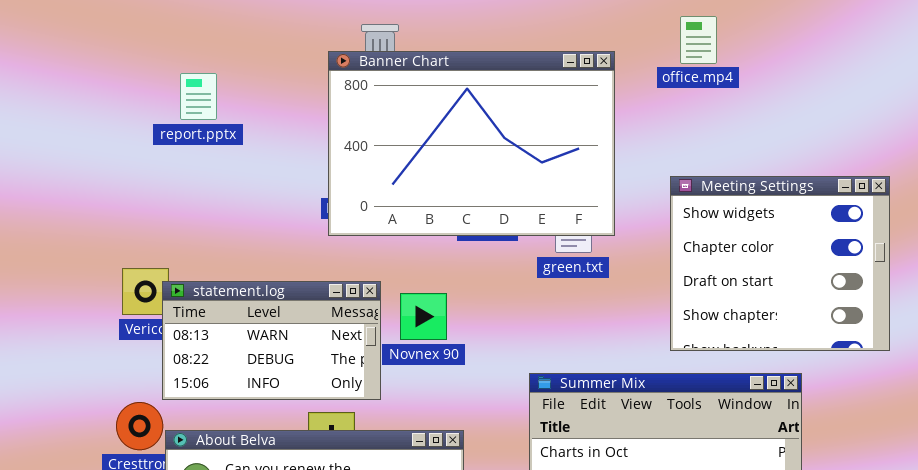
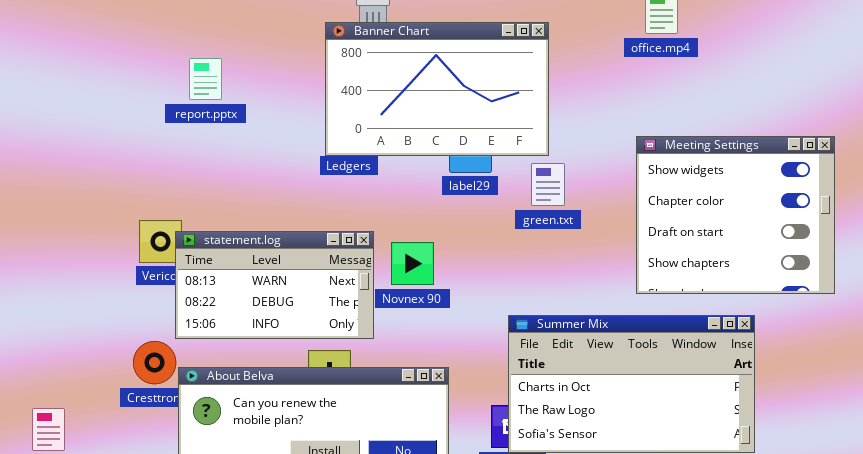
Banner Chart: [328,51,615,236] -> [325,22,549,156], resized
report.pptx: [180,73,217,120] -> [189,58,222,100], moved

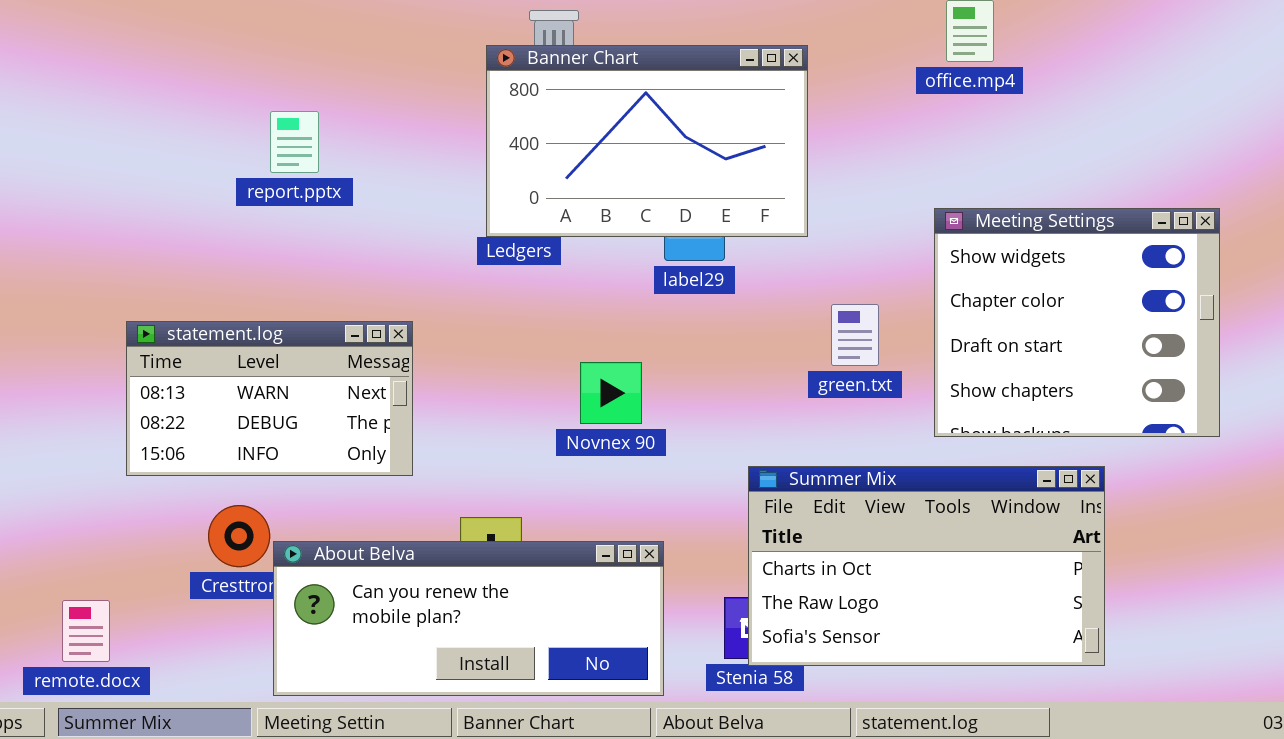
report.pptx: [189,58,222,100] -> [270,111,319,173], moved
green.txt: [531,163,565,206] -> [831,304,879,366], moved
statement.log: [175,231,374,339] -> [126,321,413,476], moved

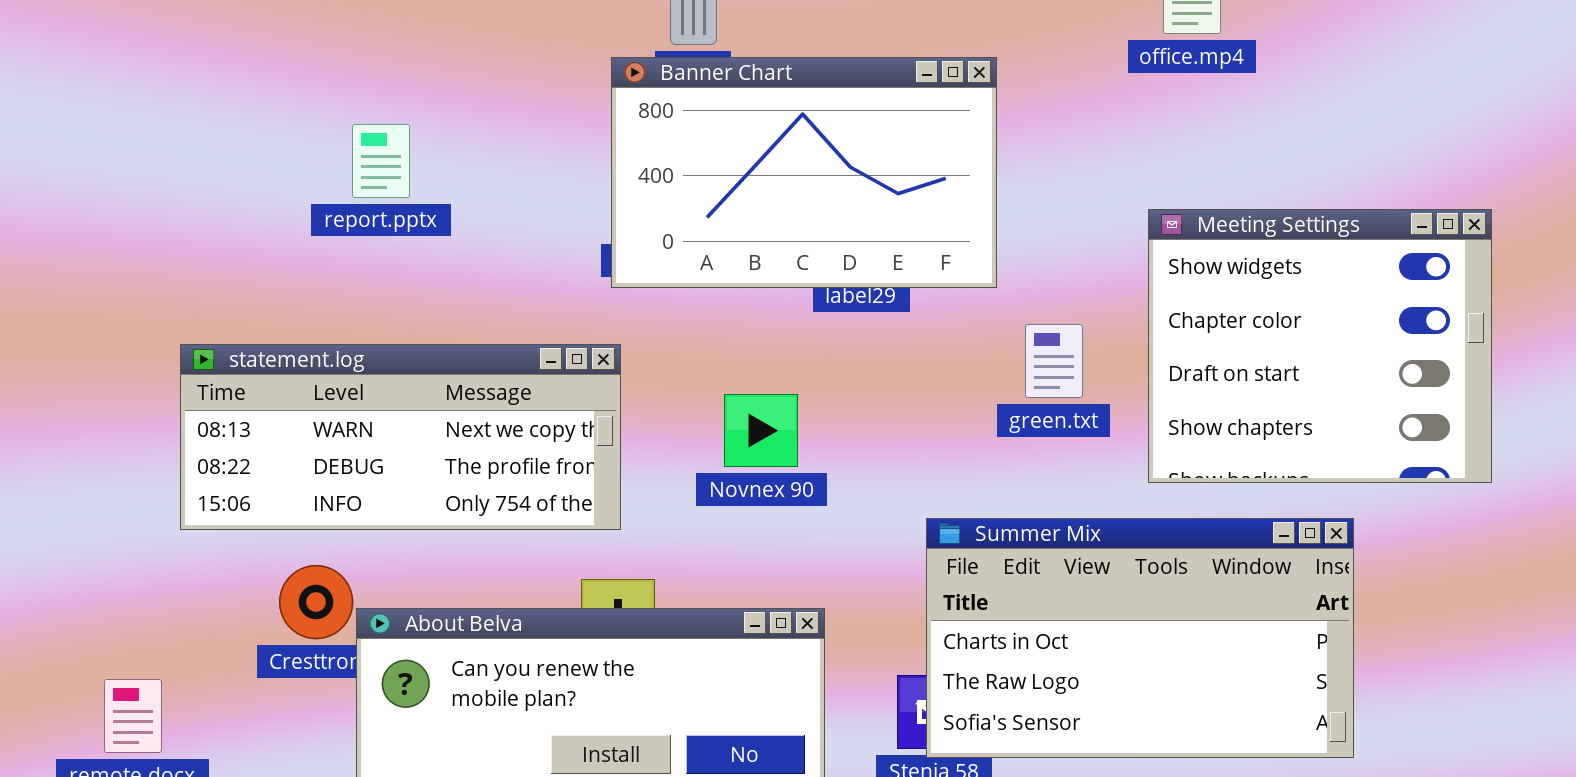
Banner Chart: [486,45,808,237] -> [611,57,997,288], moved
report.pptx: [270,111,319,173] -> [352,124,410,198], moved
statement.log: [126,321,413,476] -> [180,344,621,530], resized

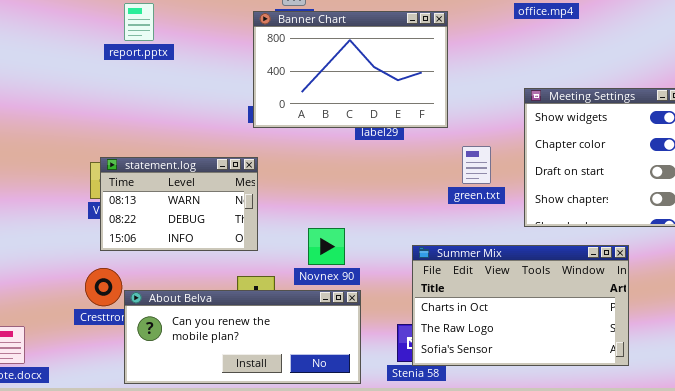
report.pptx: [352,124,410,198] -> [124,3,154,41], moved
statement.log: [180,344,621,530] -> [100,157,258,251], resized
Novnex 90: [724,394,798,467] -> [308,228,345,265], moved

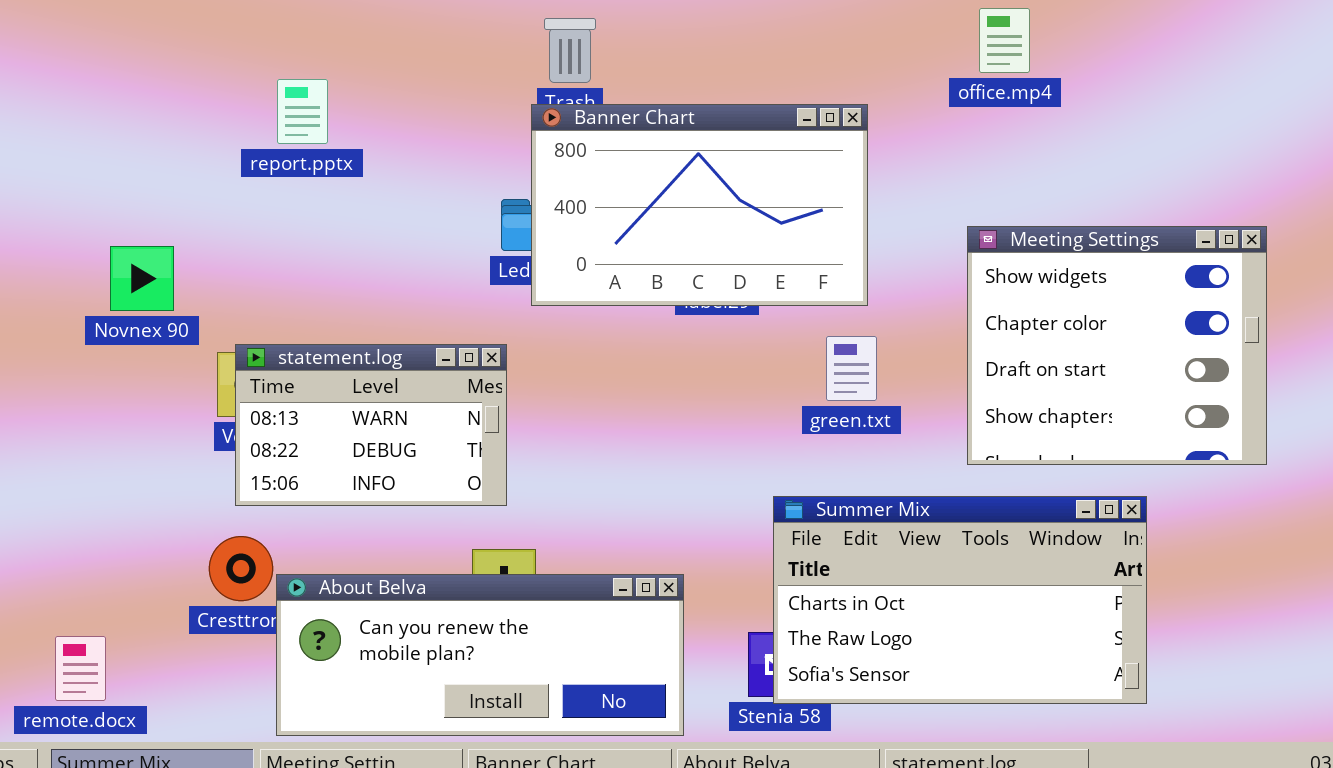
Banner Chart: [253,11,448,128] -> [531,104,868,306], moved
green.txt: [462,146,491,184] -> [826,336,877,401], moved
Novnex 90: [308,228,345,265] -> [110,246,174,311], moved

